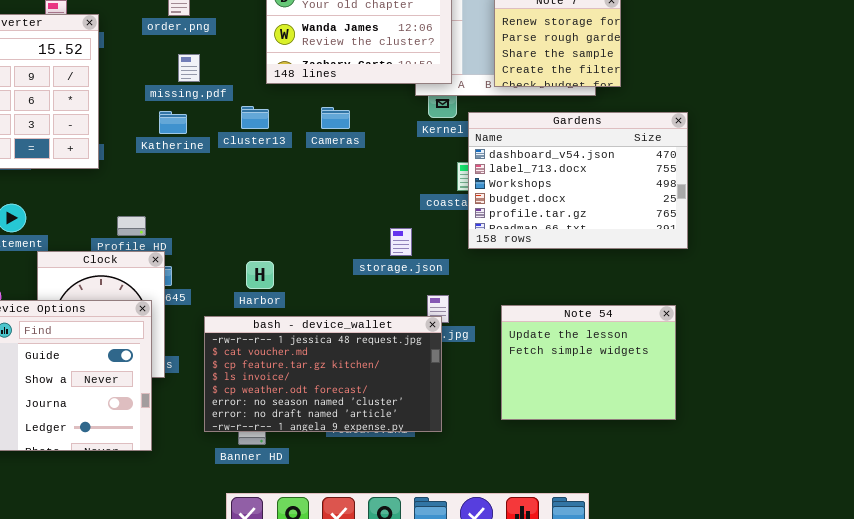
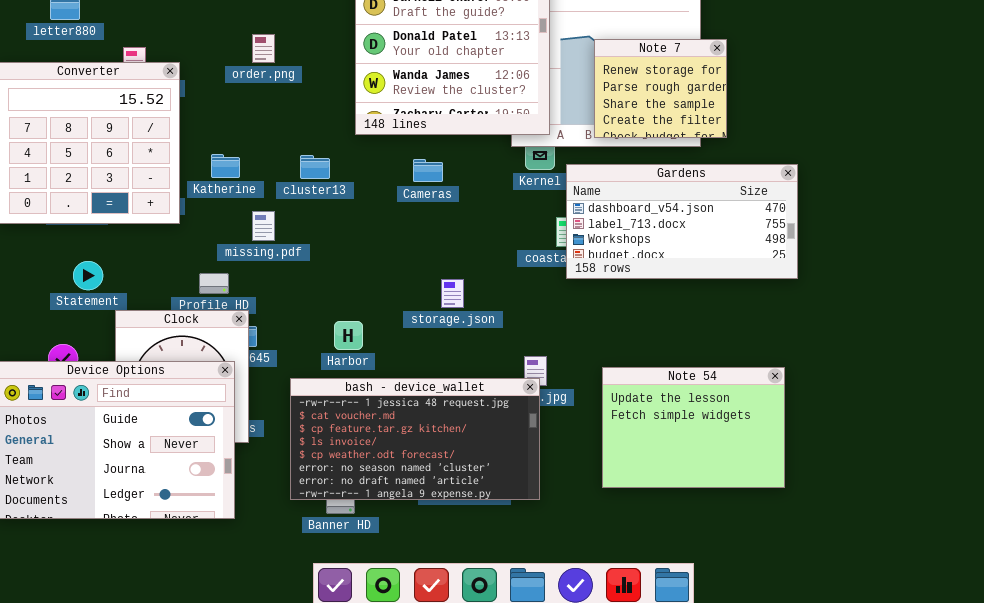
missing.pdf: [178,54,200,82] -> [252,211,275,241], moved
cluster13: [241,106,269,129] -> [300,155,330,179], moved
Katherine: [159,111,187,134] -> [211,154,240,178], moved
Gardens: [468,112,688,249] -> [566,164,798,279], resized
storage.json: [390,228,412,256] -> [441,279,464,308], moved

